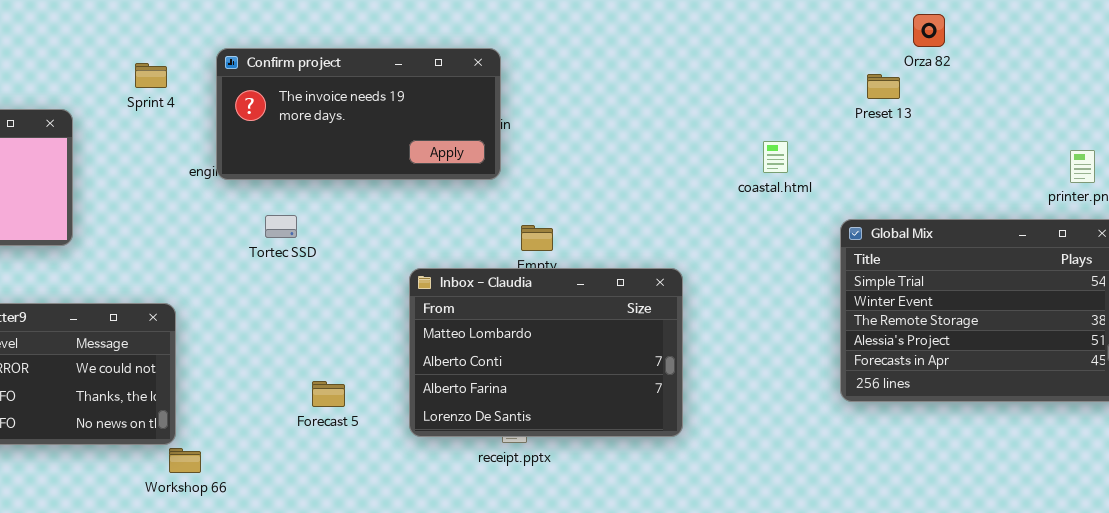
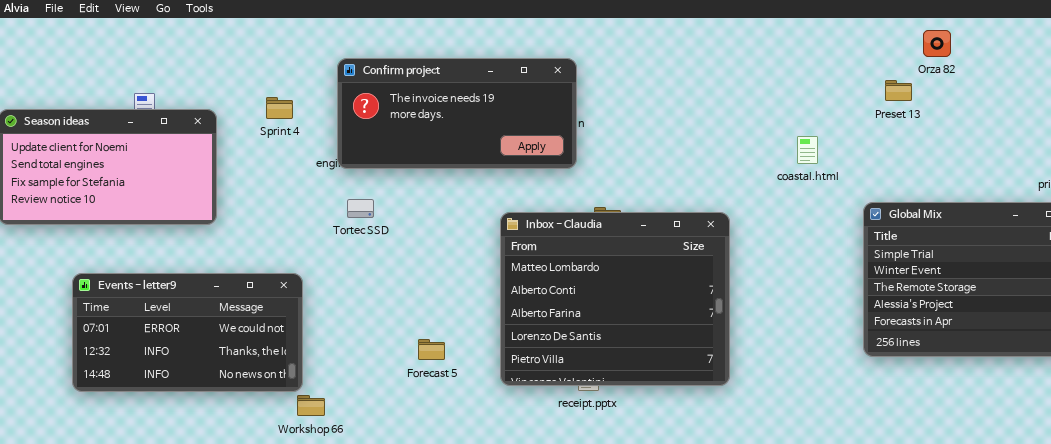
Sprint 4: [135,63,167,88] -> [266,97,293,119], moved
Tortec SSD: [265,215,297,238] -> [347,199,374,218], moved
Inbox - Claudia: [409,268,683,437] -> [500,212,730,386], resized

